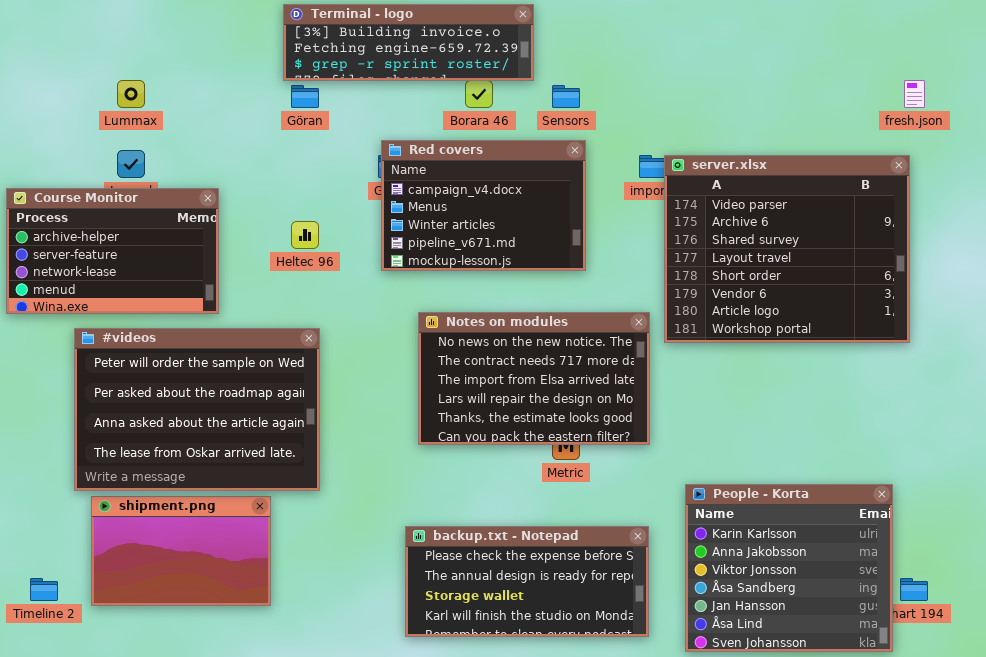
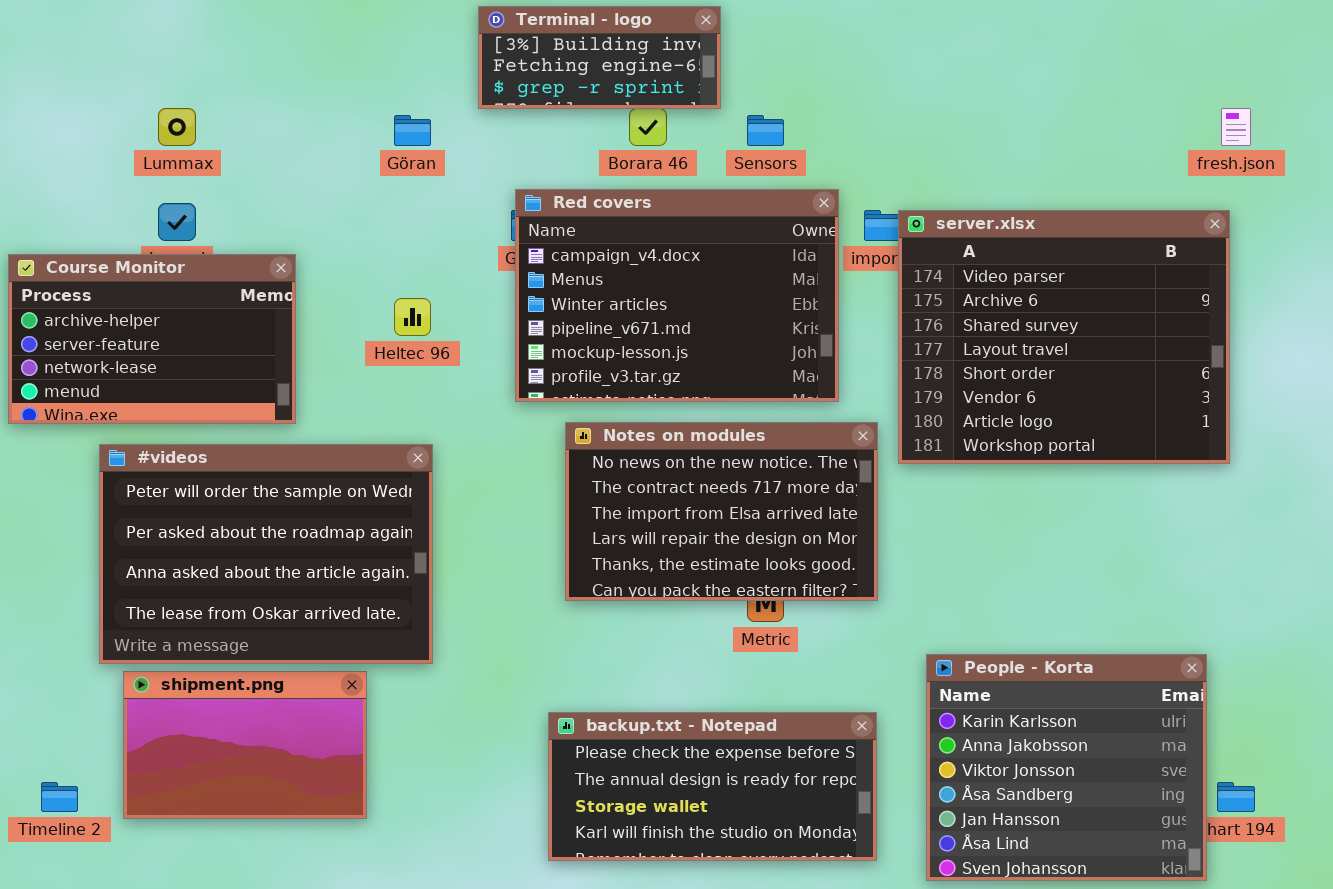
Terminal - logo: [283,4,534,81] -> [478,6,721,109], resized
Red covers: [381,140,586,271] -> [515,189,839,402], resized

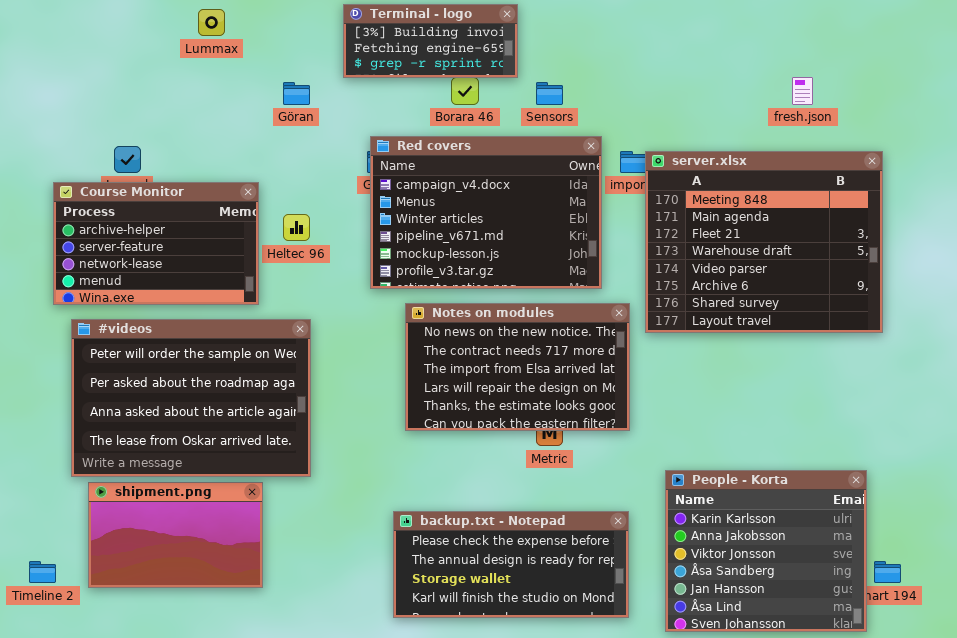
Lummax: [158,108,196,146] -> [198,9,225,36], moved
fresh.json: [1221,108,1251,146] -> [792,77,813,105], moved
server.xlsx: [898,210,1230,464] -> [645,151,883,333], scrolled up 4 rows
Course Monitor: [8,254,296,424] -> [53,182,259,305], moved

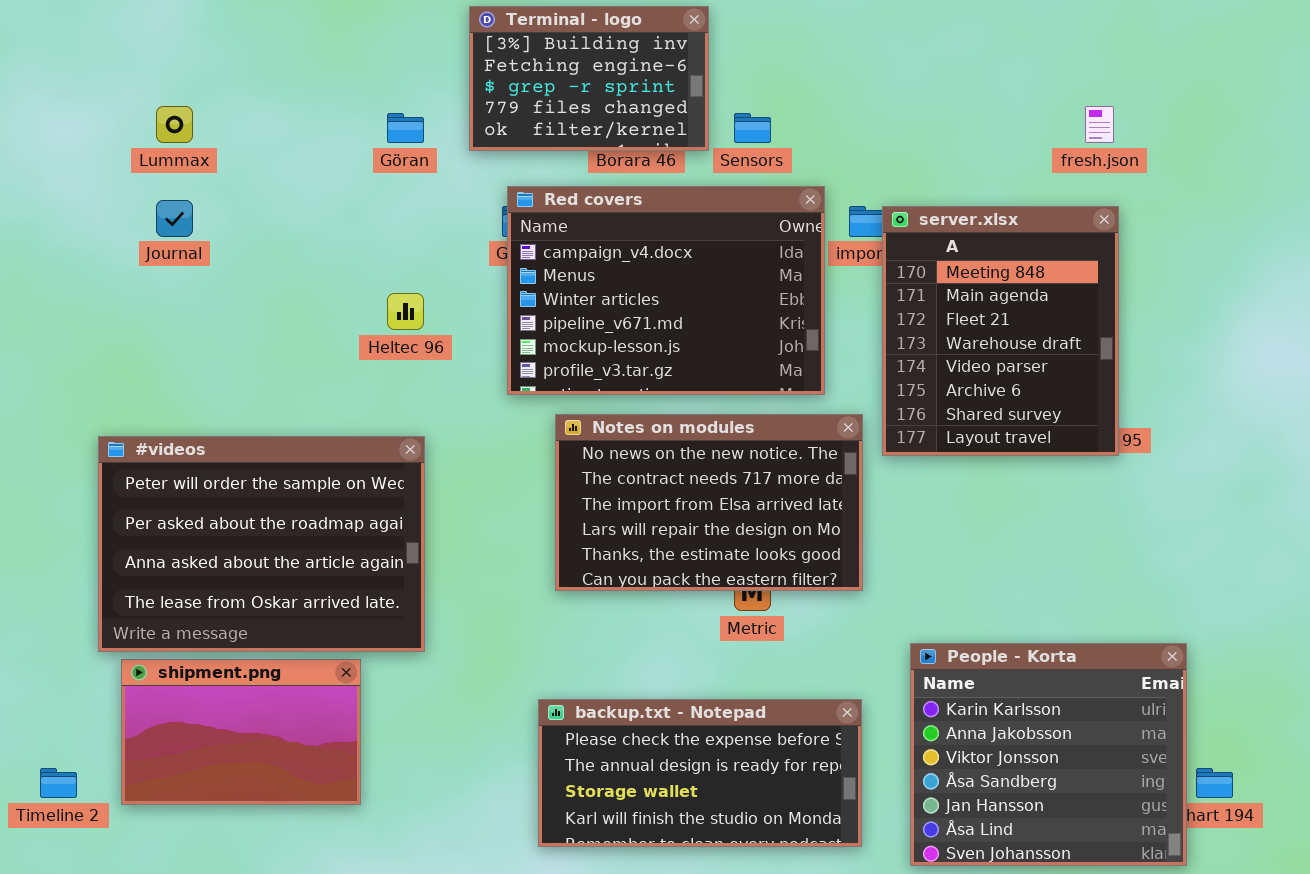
Terminal - logo: [343,4,518,78] -> [469,6,709,151], resized
Lummax: [198,9,225,36] -> [156,106,193,143], moved
server.xlsx: [645,151,883,333] -> [882,206,1119,456], resized
Course Monitor: [53,182,259,305] -> none, closed

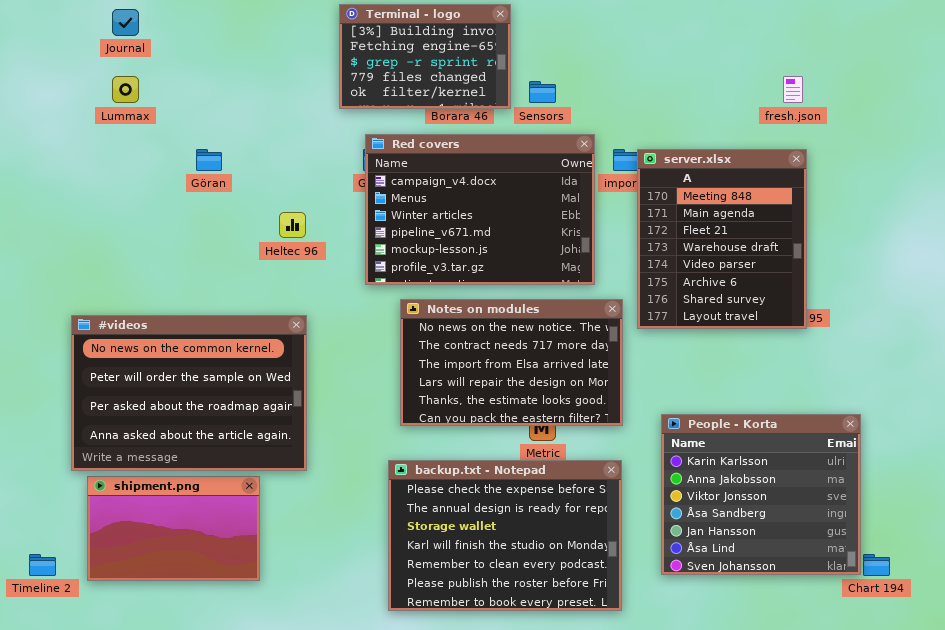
Göran: [387,113,424,143] -> [196,149,222,171], moved
Journal: [156,200,193,237] -> [112,9,139,36], moved
#videos: [98,436,425,652] -> [71,315,307,471], scrolled up 1 row
People - Korta: [910,643,1187,866] -> [661,414,861,575], moved
backup.txt - Notepad: [538,699,862,847] -> [388,460,622,611], resized

